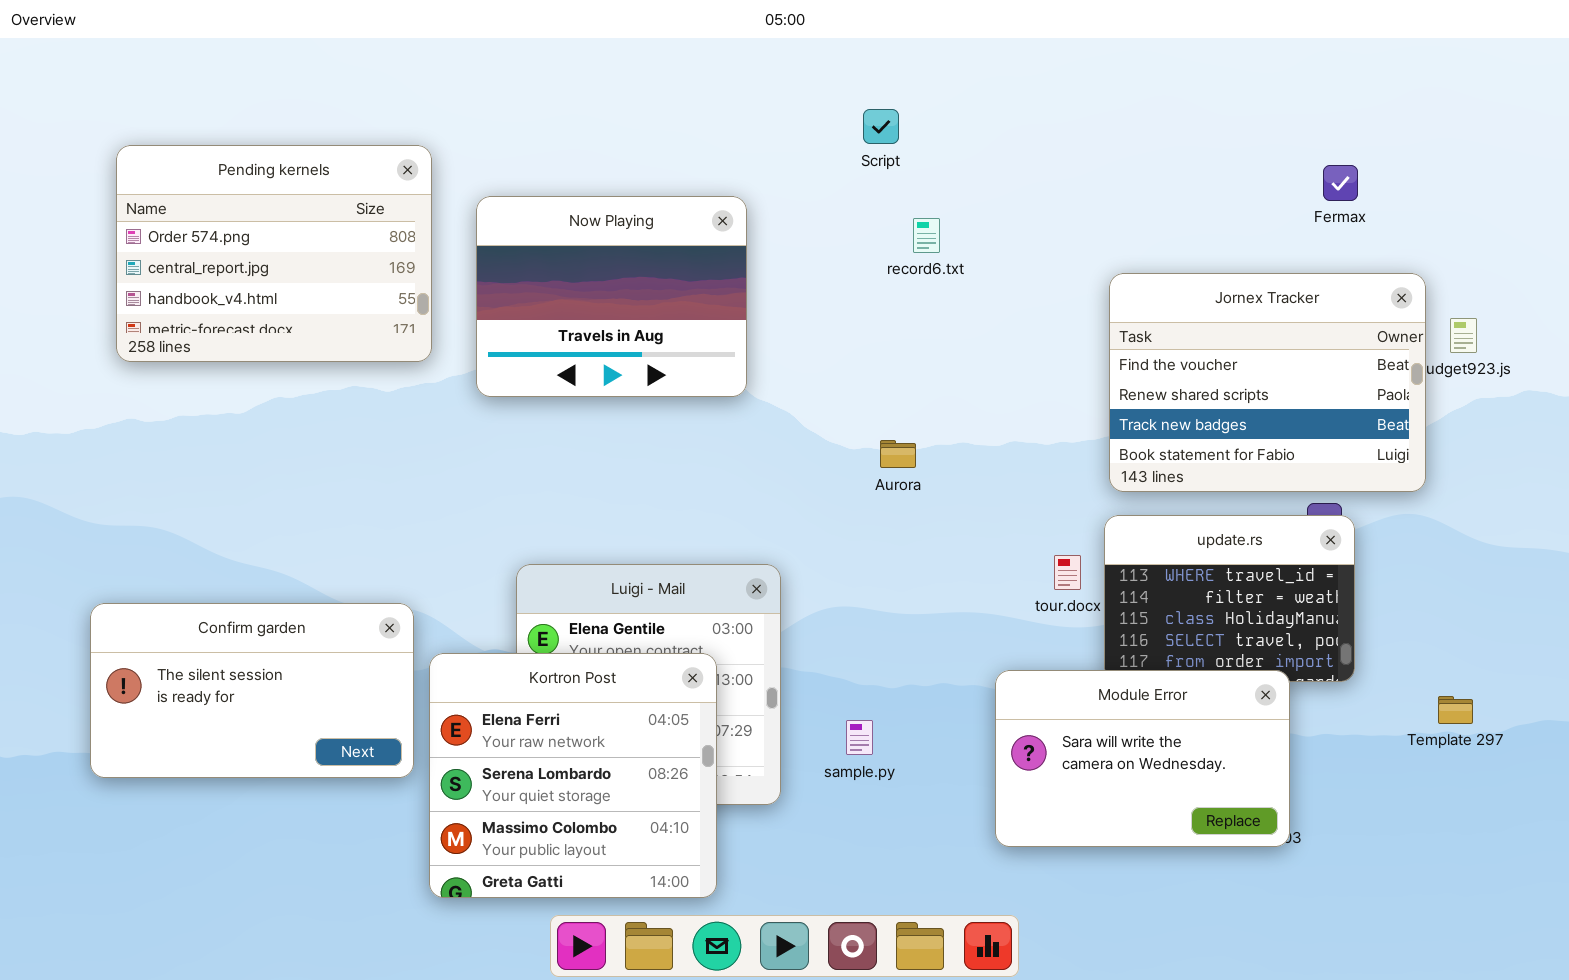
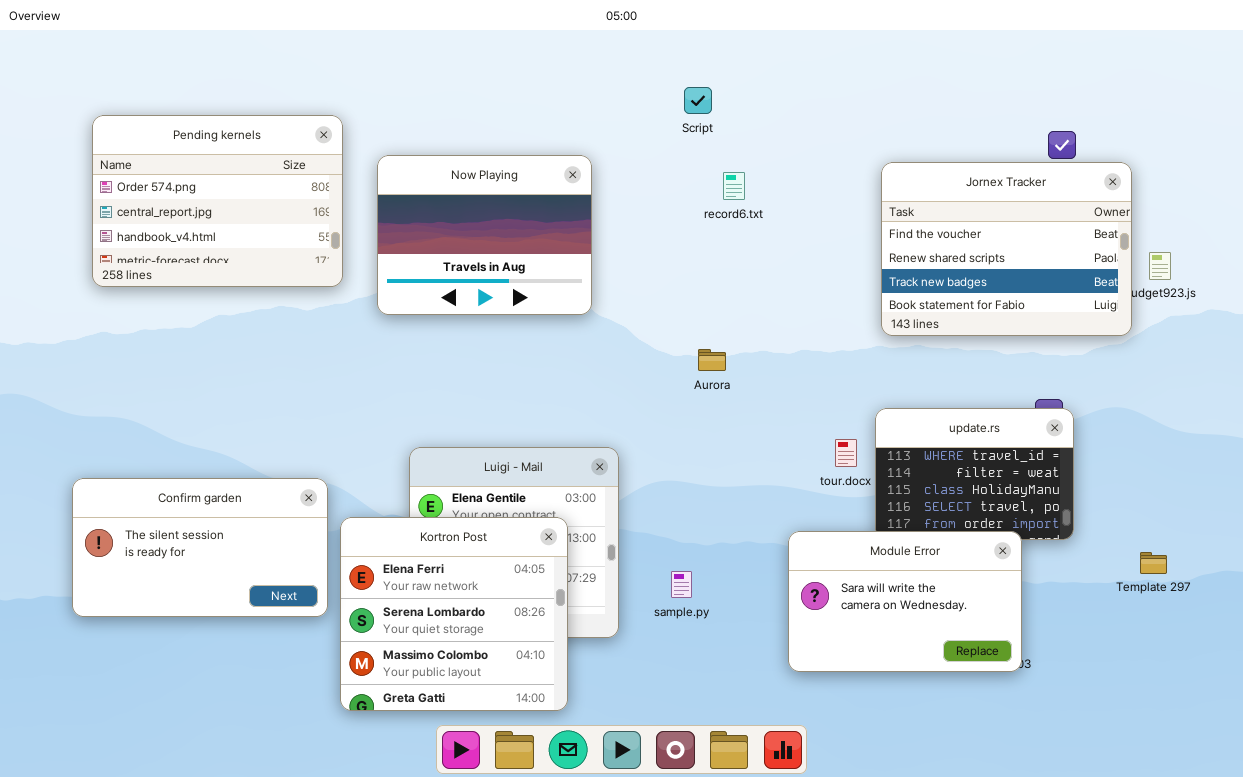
Jornex Tracker: [1109,273,1426,492] -> [881,162,1132,336], moved

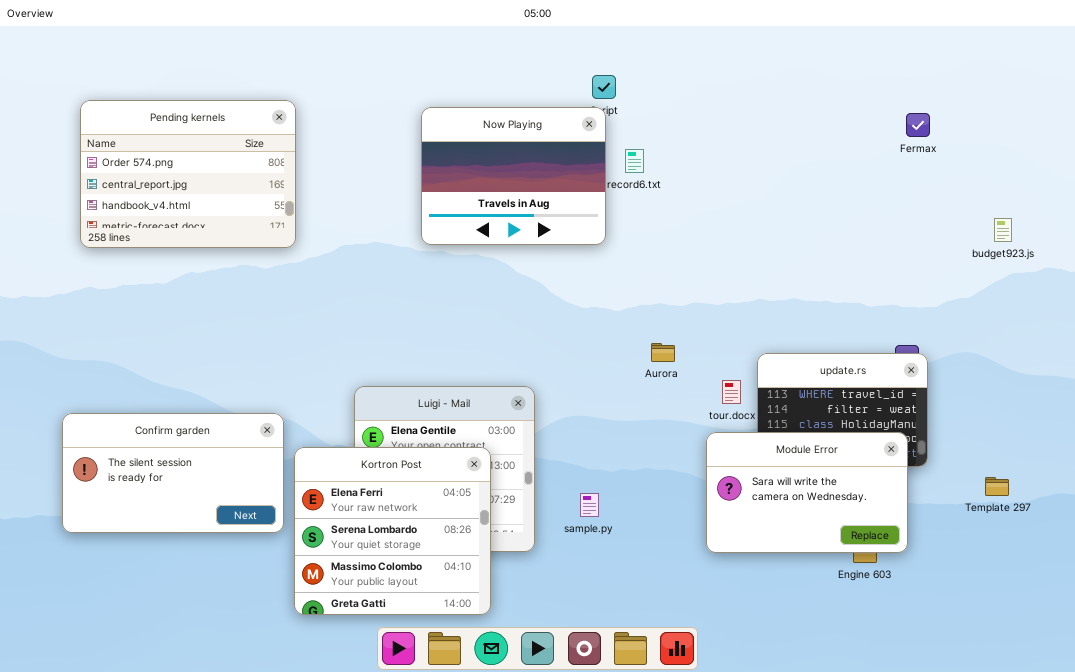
Now Playing: [377,155,592,315] -> [421,107,606,245], moved
Jornex Tracker: [881,162,1132,336] -> none, closed
Aurora: [698,349,726,371] -> [651,343,675,362], moved
Module Error: [788,531,1022,672] -> [706,432,908,553], moved

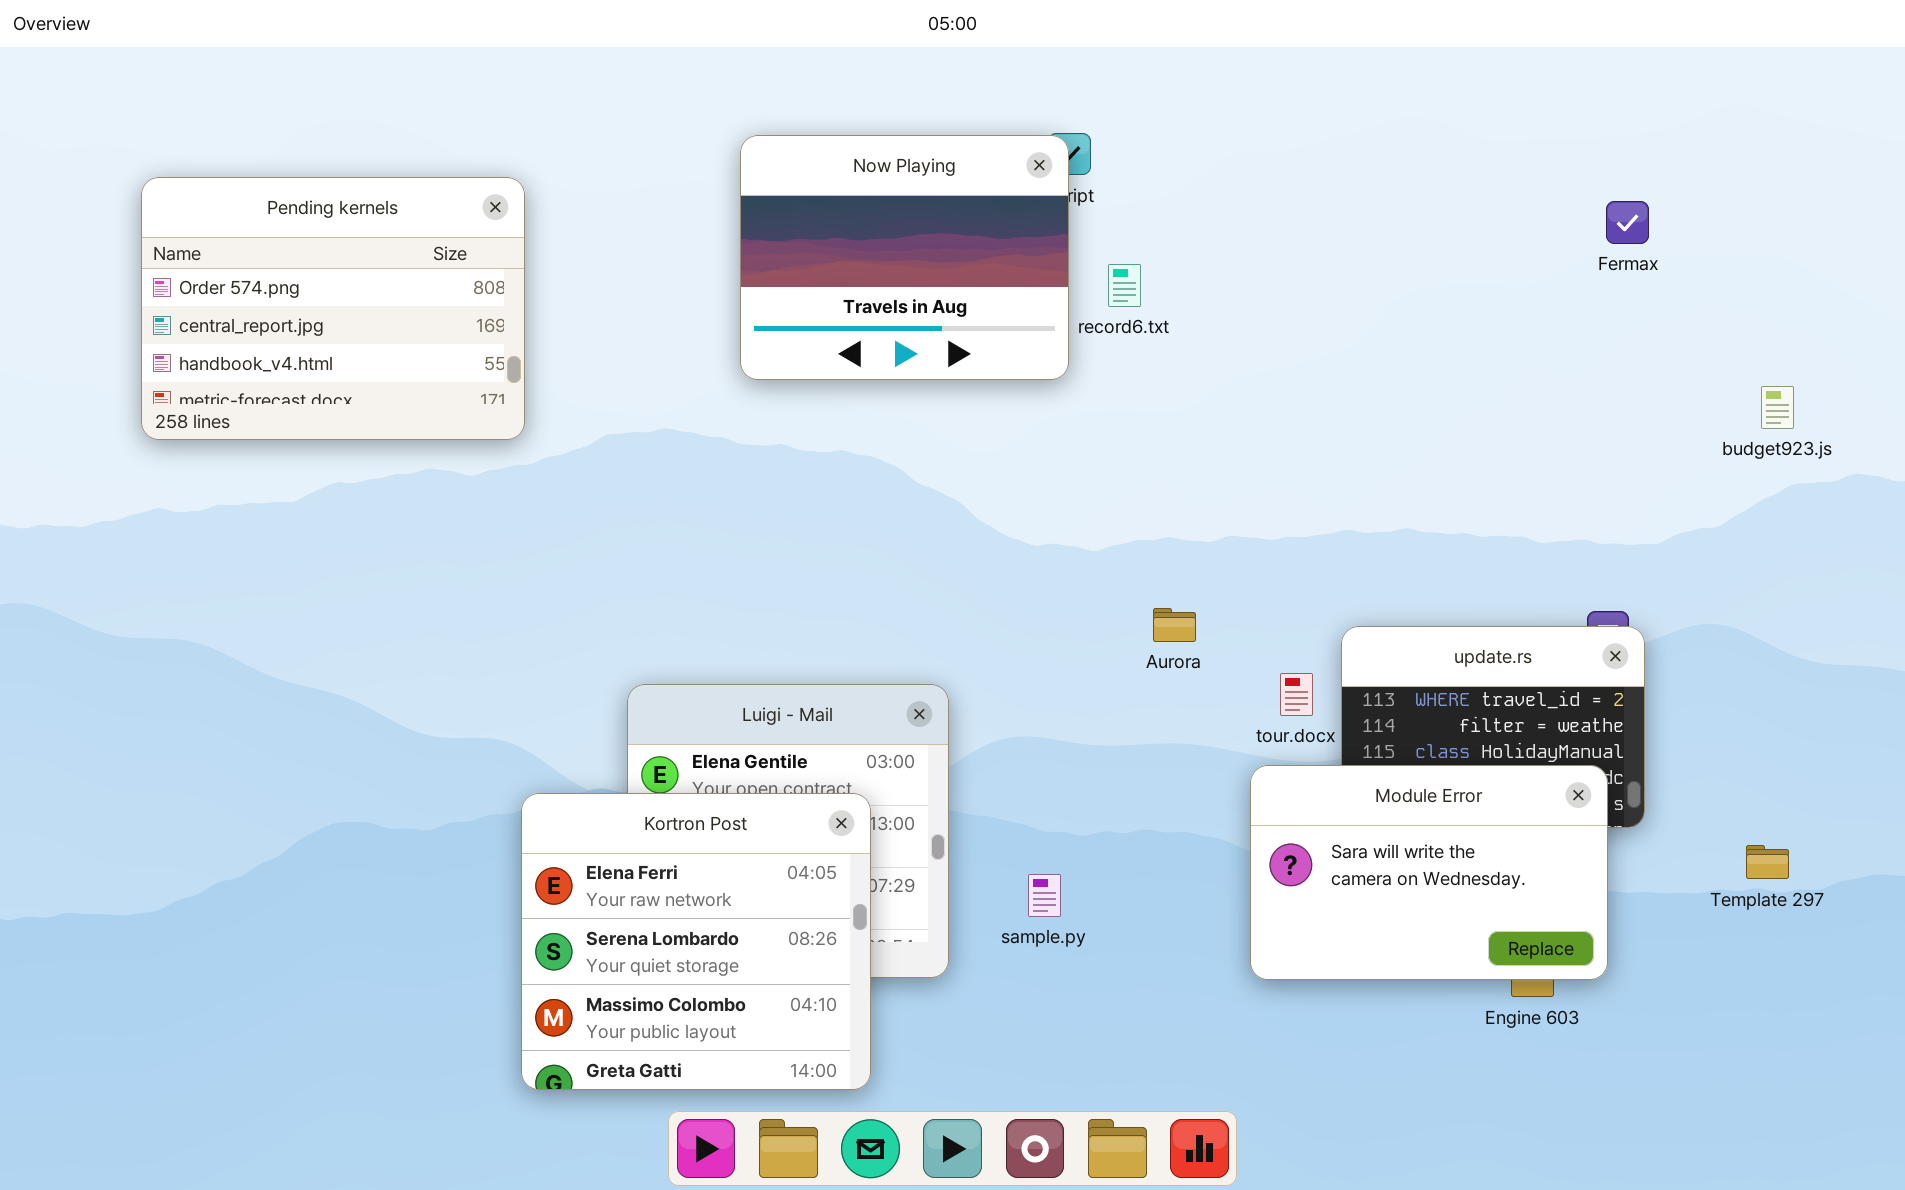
Now Playing: [421,107,606,245] -> [740,135,1069,380], moved
Confirm garden: [62,413,284,533] -> none, closed

